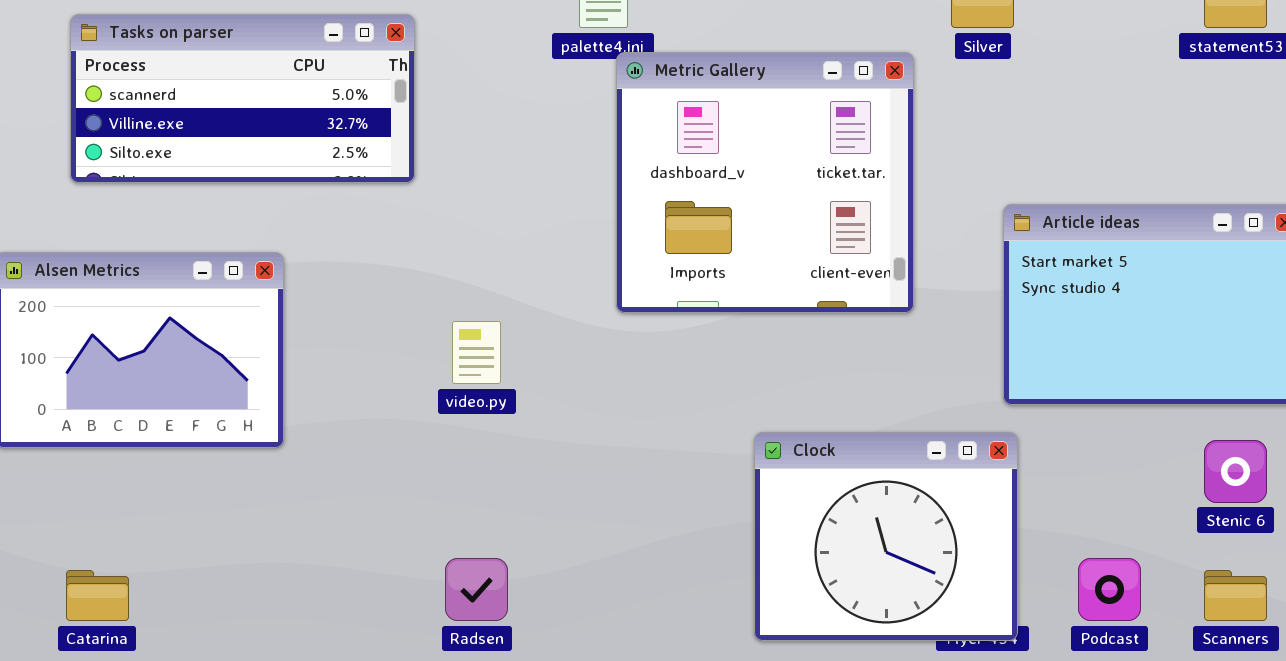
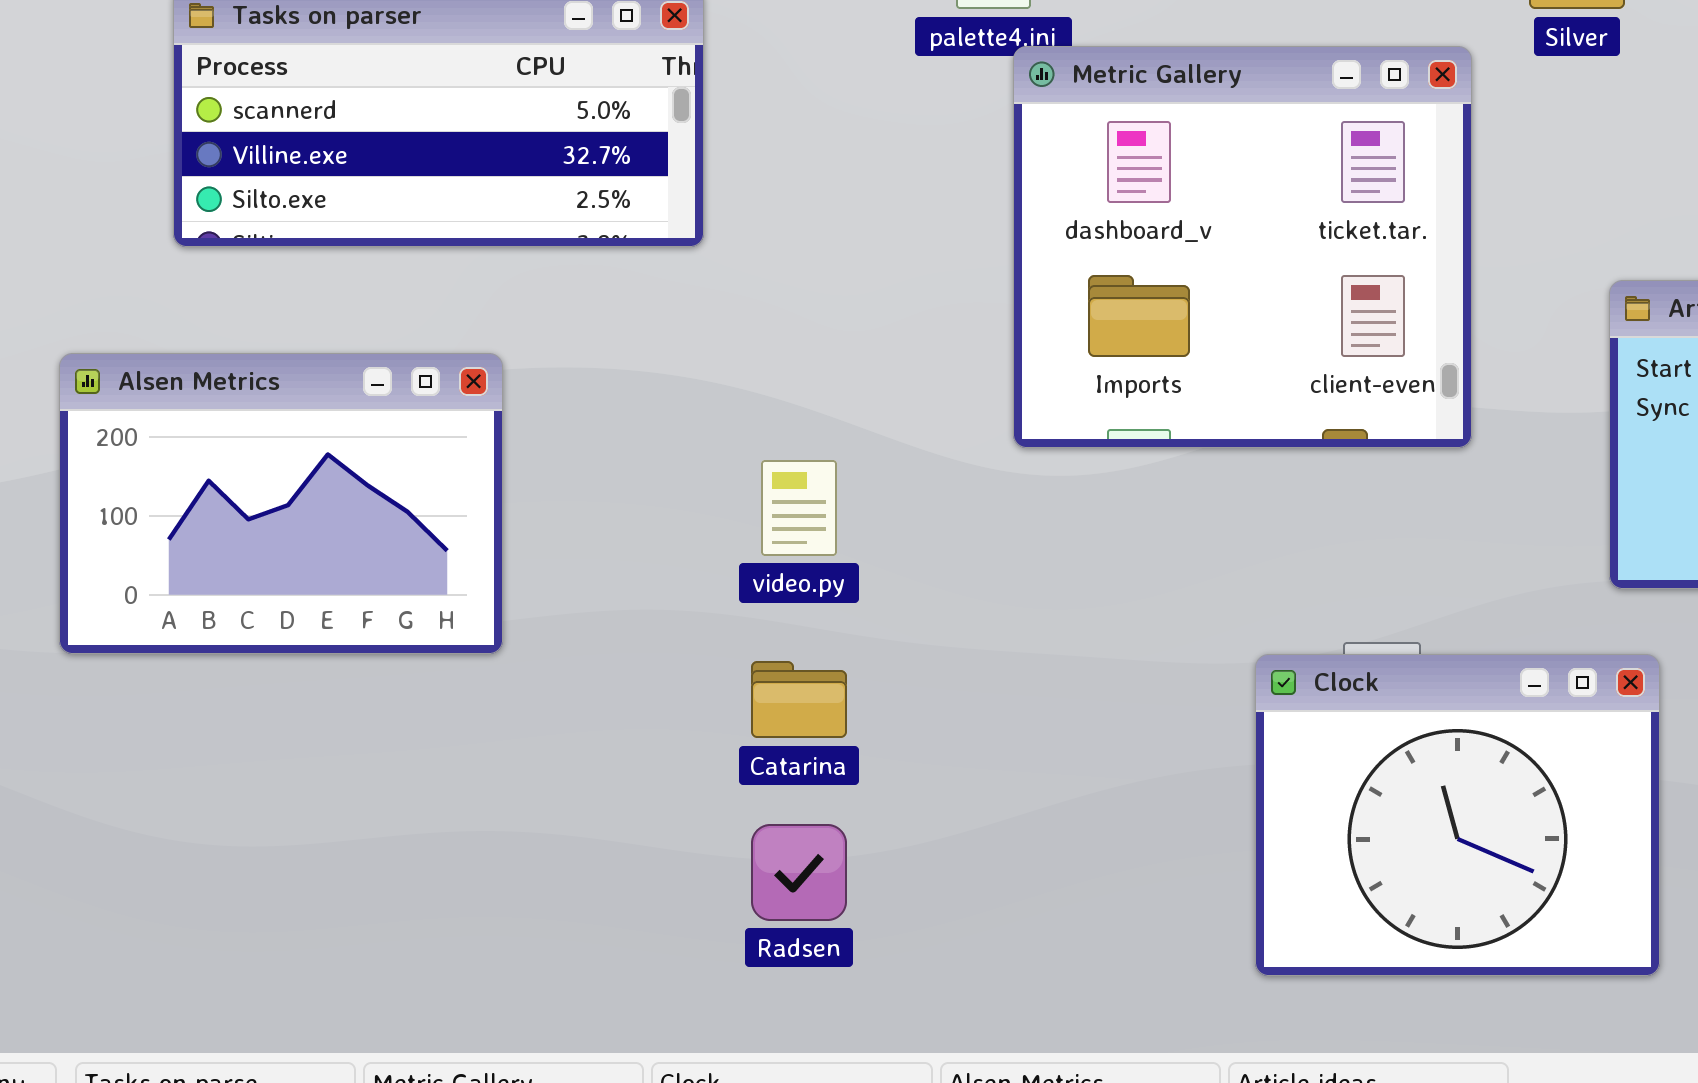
Clock: [754,432,1018,641] -> [1255,654,1660,976], moved
Catarina: [66,570,129,621] -> [751,661,847,738], moved

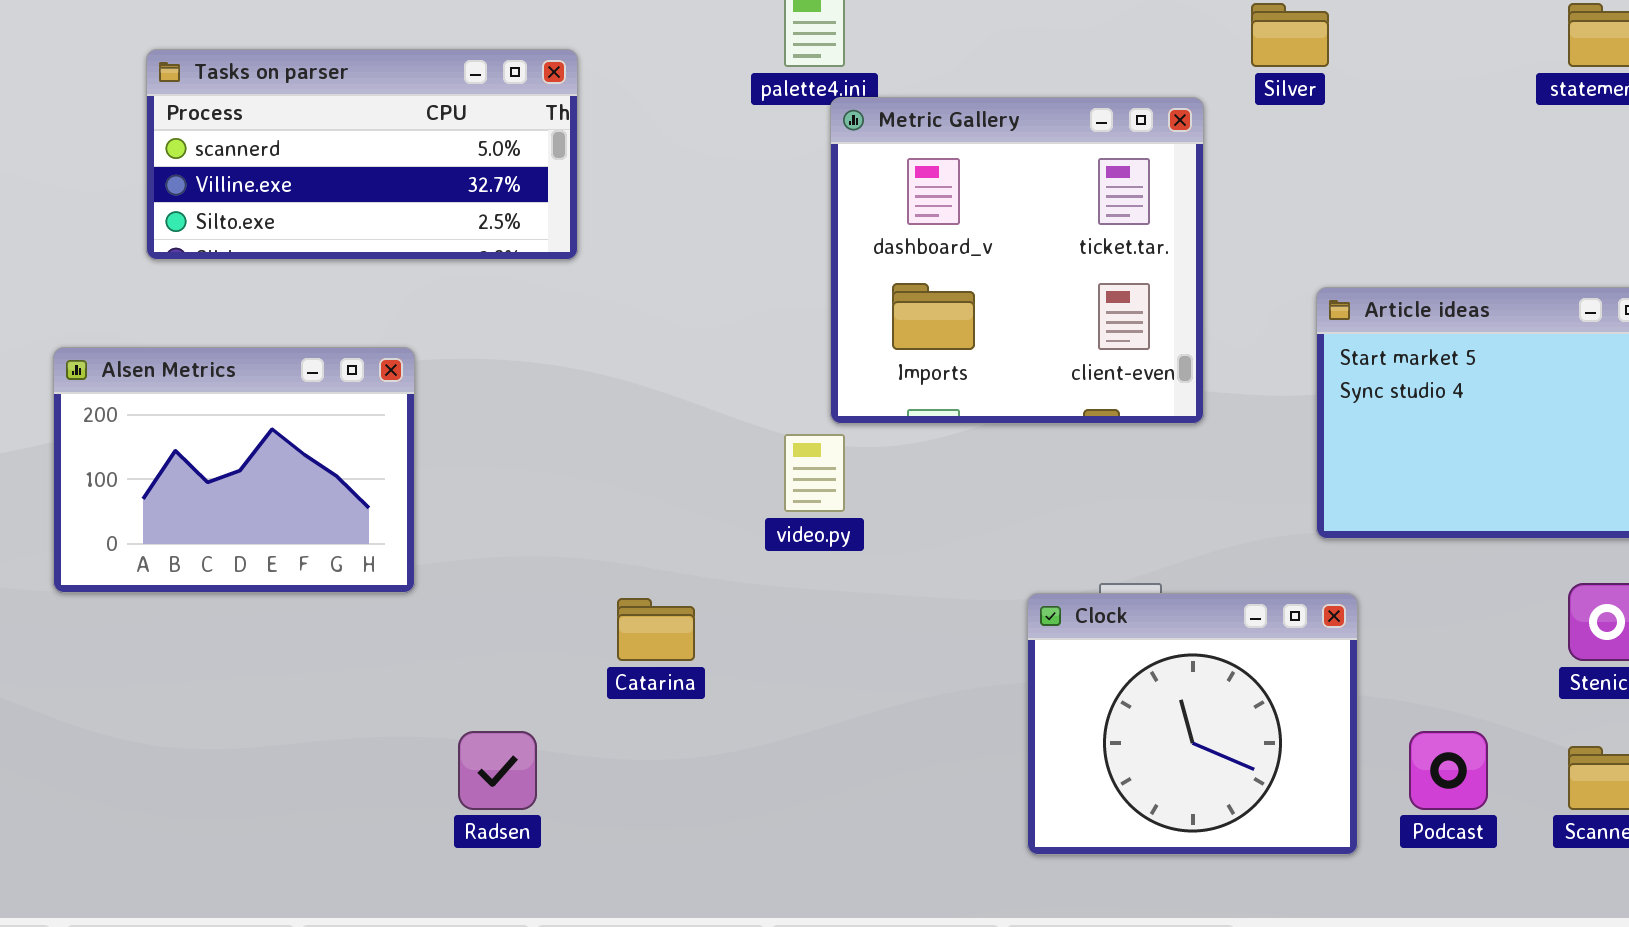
video.py: [761,460,837,556] -> [784,434,845,512], moved
Radsen: [751,824,847,921] -> [458,731,537,810], moved

